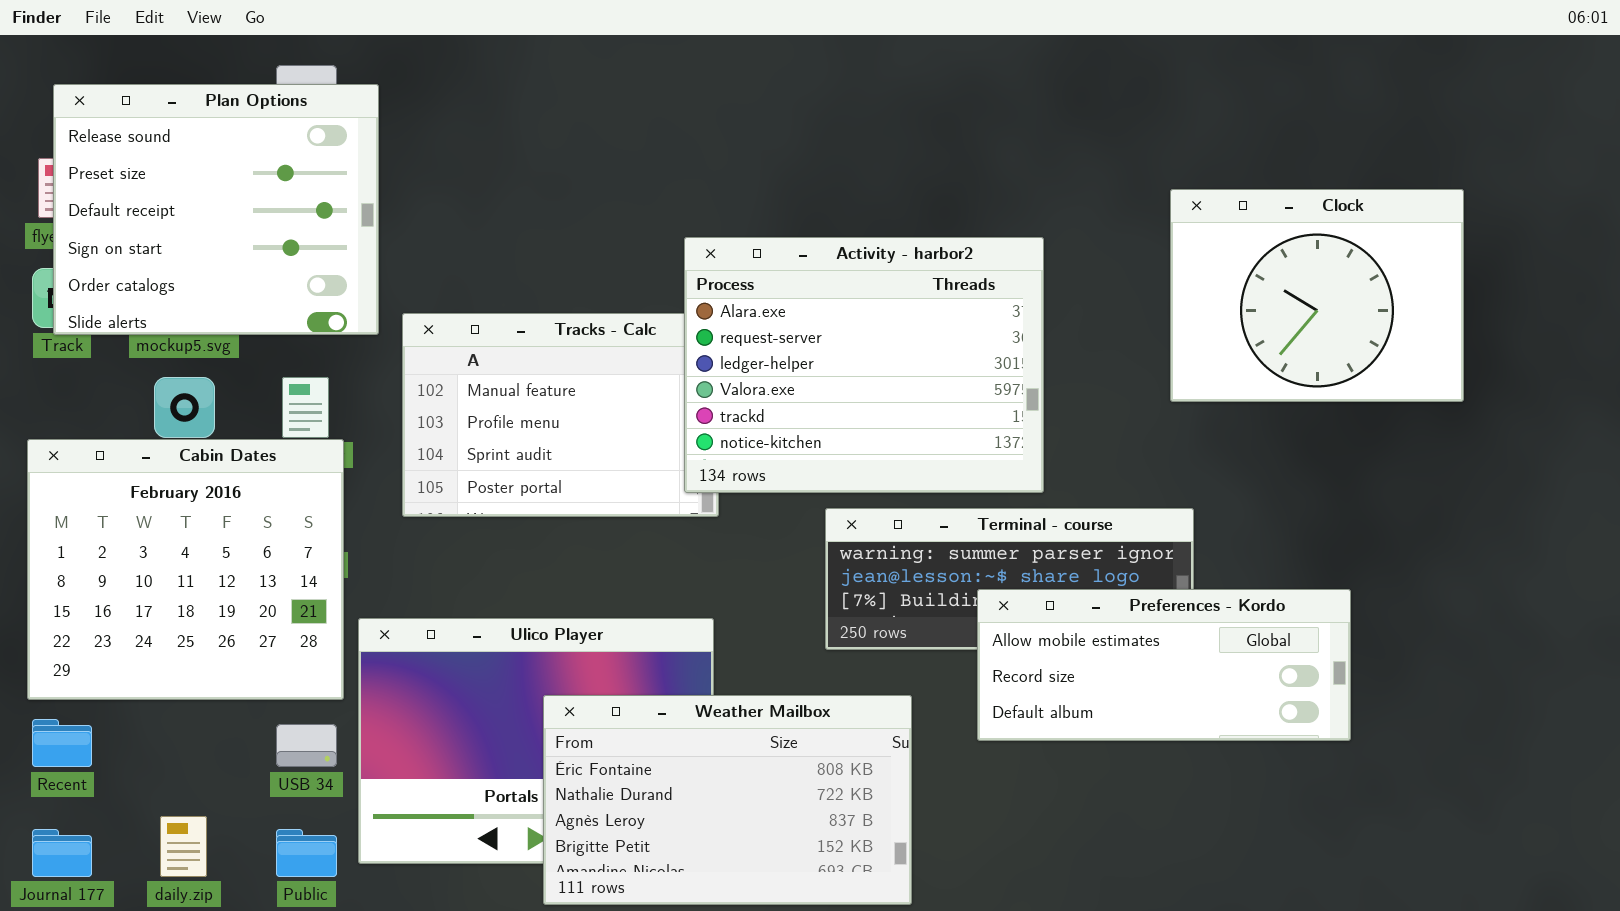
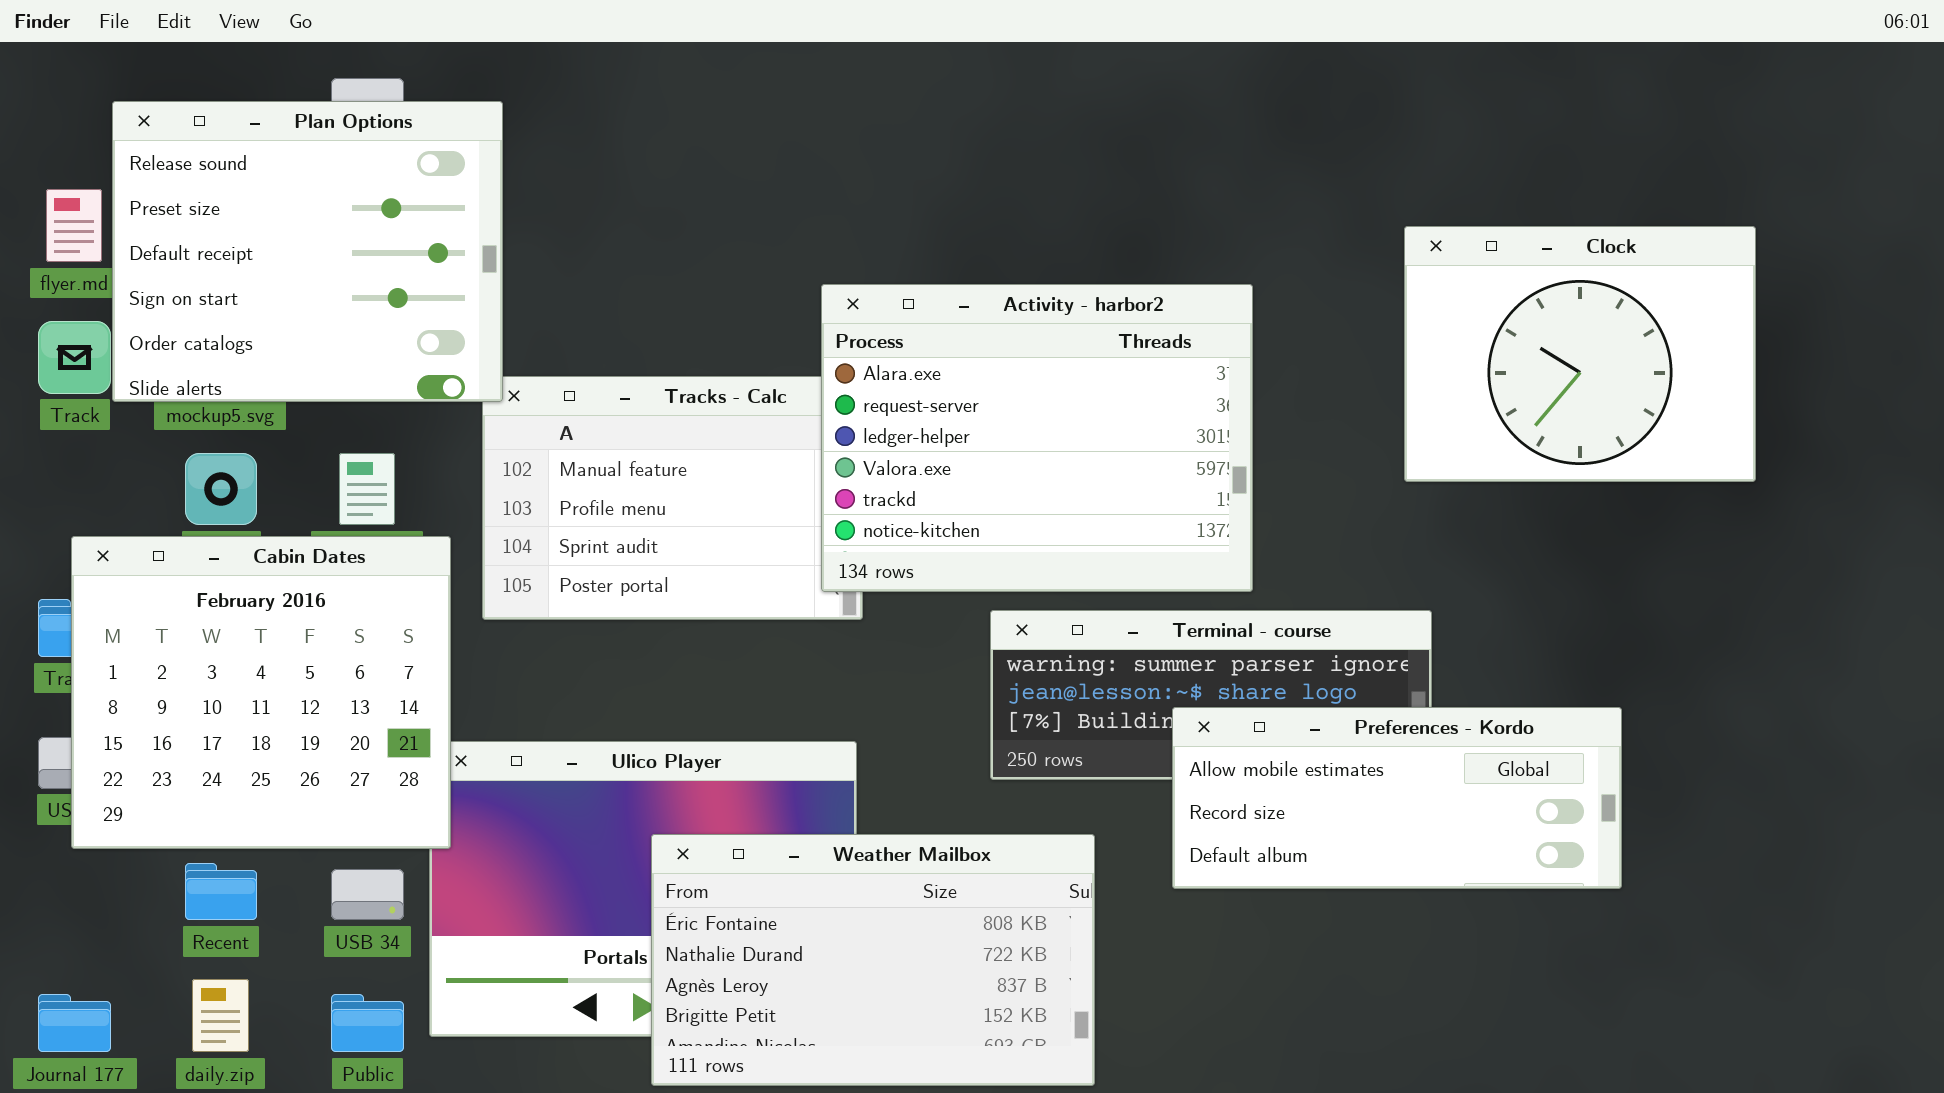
Plan Options: [53,84,379,335] -> [112,101,503,402], moved
Cabin Dates: [27,439,344,700] -> [71,536,451,849], moved
Recent: [32,719,92,767] -> [185,863,257,920], moved

